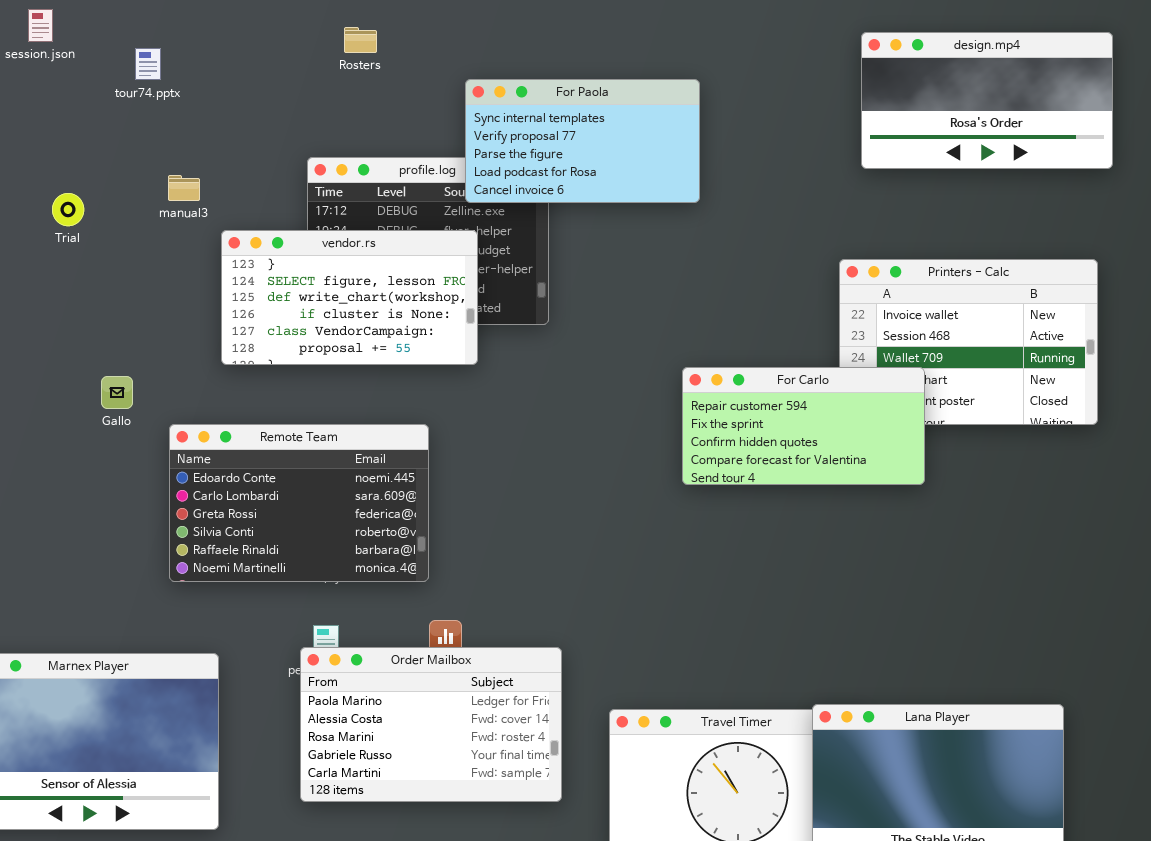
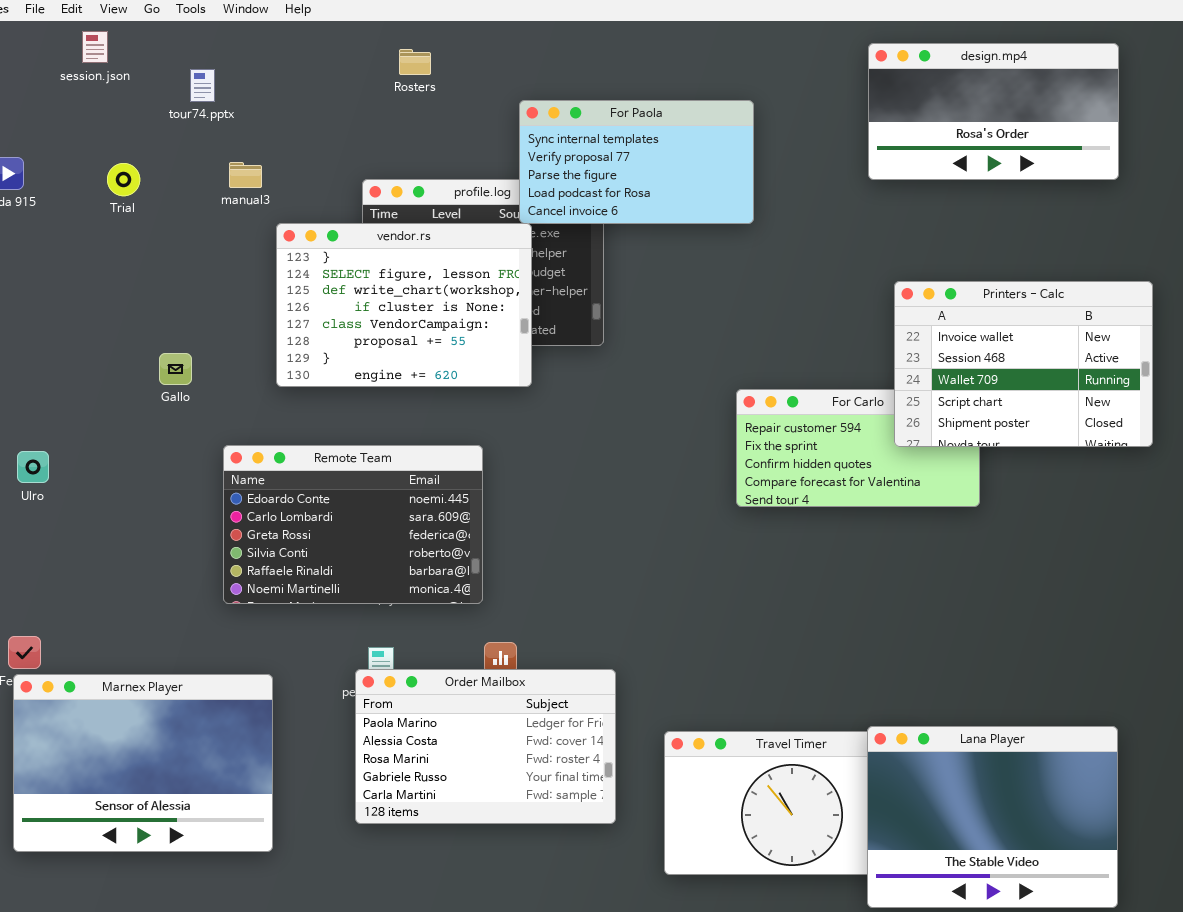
design.mp4: [861,32,1113,169] -> [868,43,1119,180], moved
manual3: [168,175,200,201] -> [229,162,262,188], moved
Trial: [52,193,84,226] -> [107,163,140,196], moved
vendor.rs: [221,230,478,365] -> [276,223,532,387], resized
Printers - Calc: [839,259,1098,425] -> [894,281,1153,447], raised
Gallo: [101,376,133,409] -> [159,353,192,385], moved

